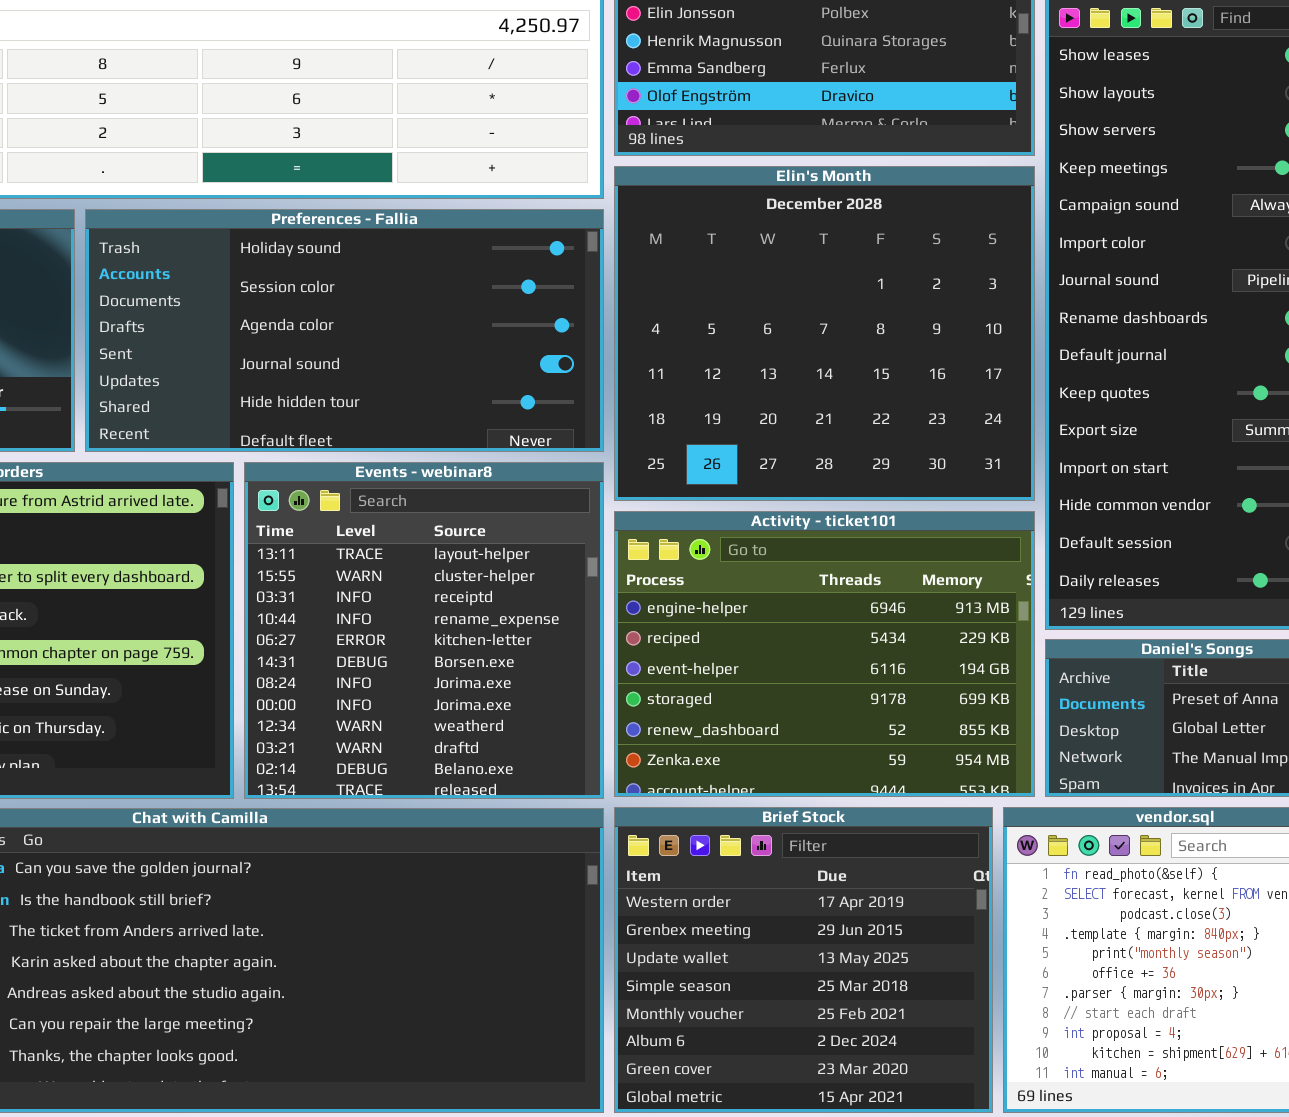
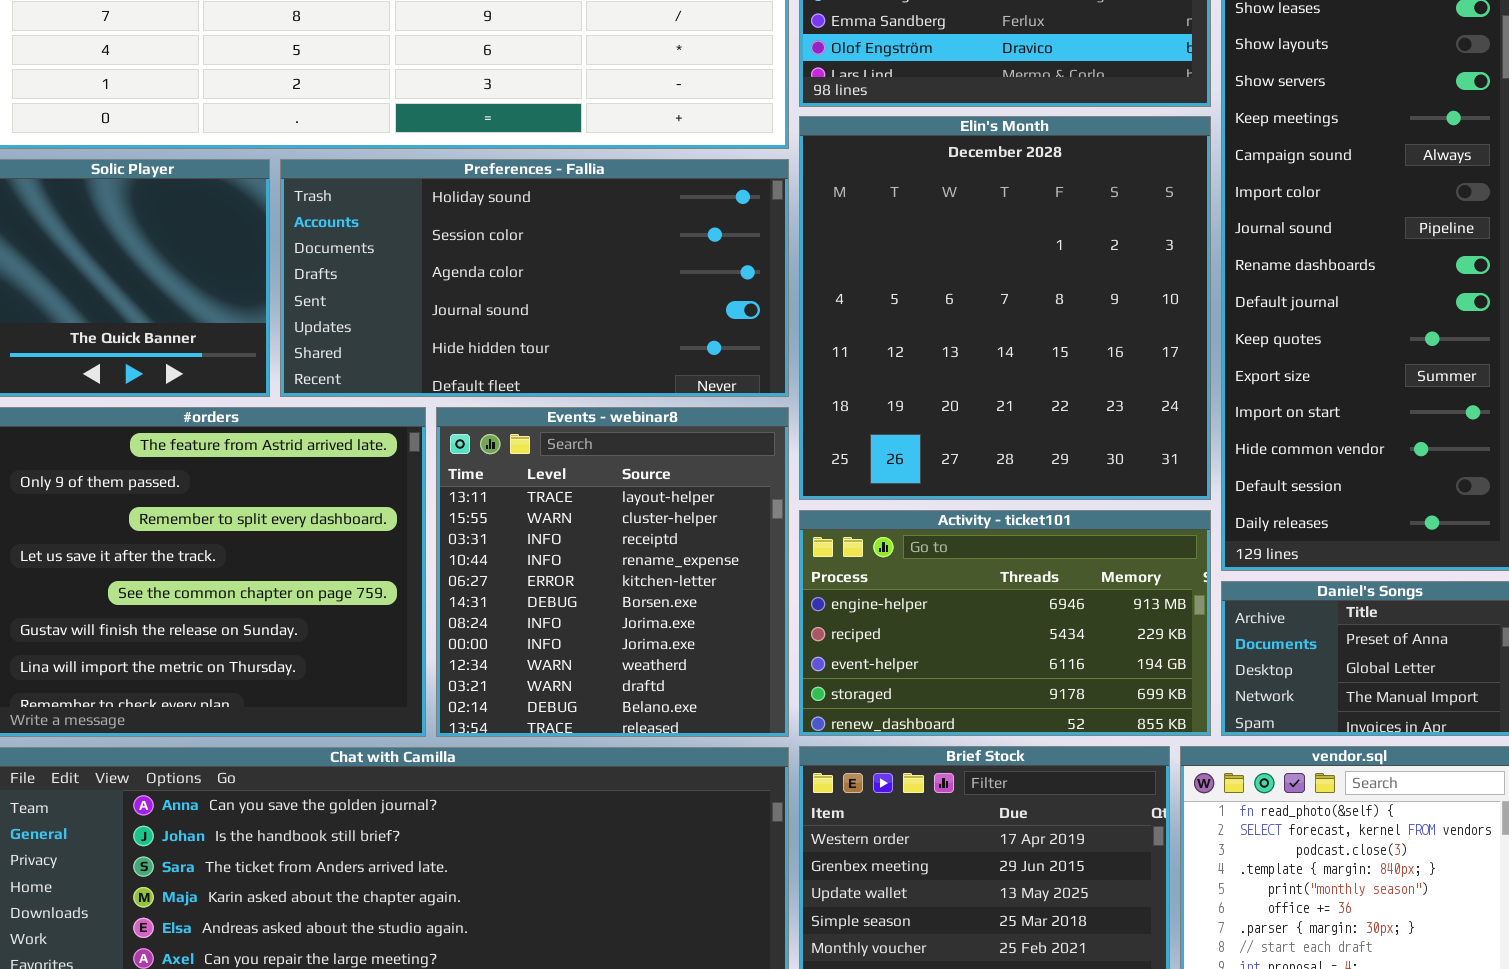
Elin's Month: [614,166,1035,501] -> [799,116,1211,500], resized
Activity - ticket101: [614,511,1035,797] -> [799,510,1211,736], resized

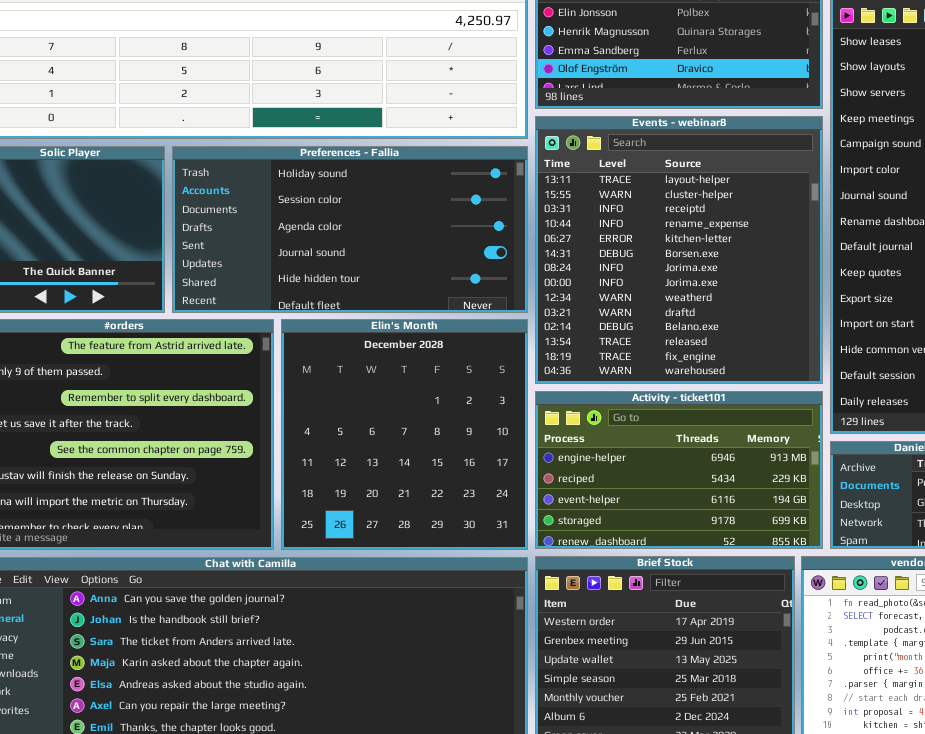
Elin's Month: [799,116,1211,500] -> [281,319,528,550], moved, resized
Events - webinar8: [436,407,789,737] -> [535,116,823,384], moved, resized

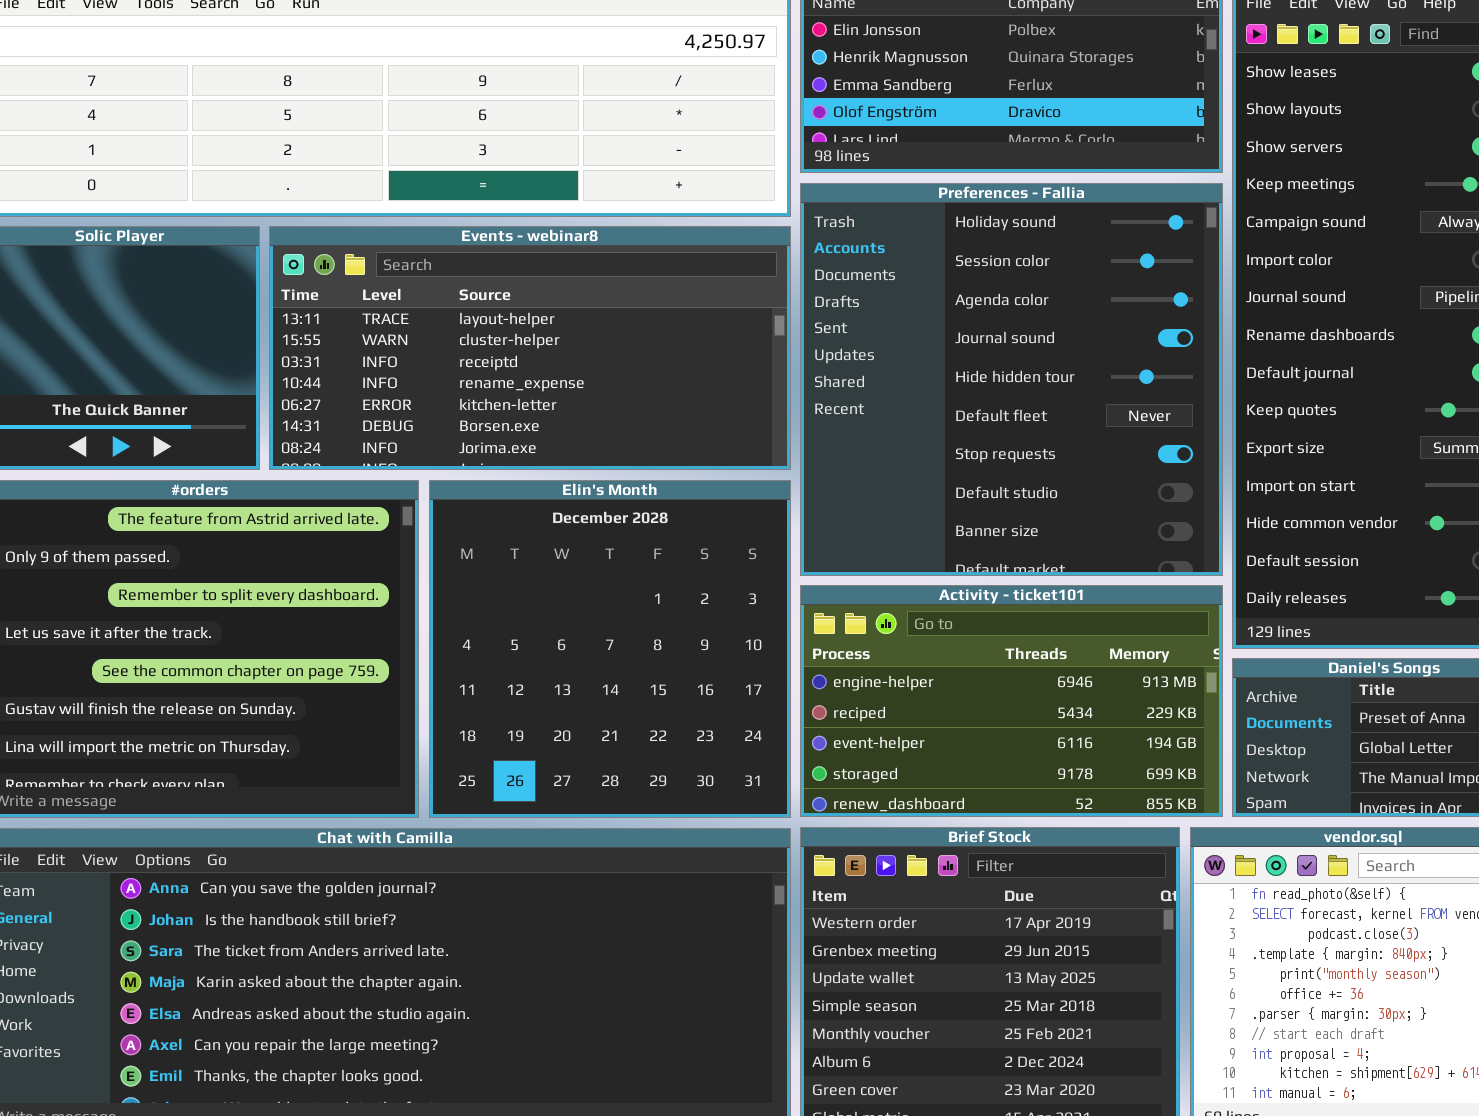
Events - webinar8: [535,116,823,384] -> [269,226,791,470], moved, resized
Preferences - Fallia: [172,146,528,313] -> [800,183,1223,576], moved, resized

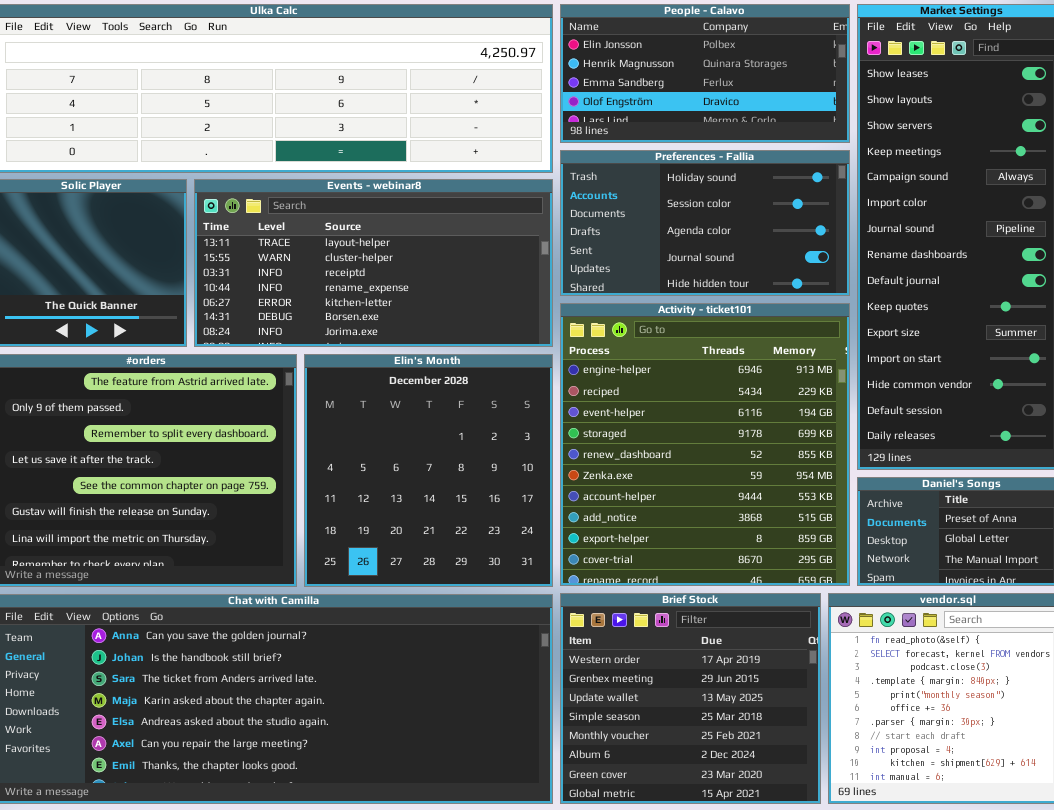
Preferences - Fallia: [800,183,1223,576] -> [560,150,850,296], resized
Activity - ticket101: [800,585,1223,817] -> [560,303,850,586], resized

